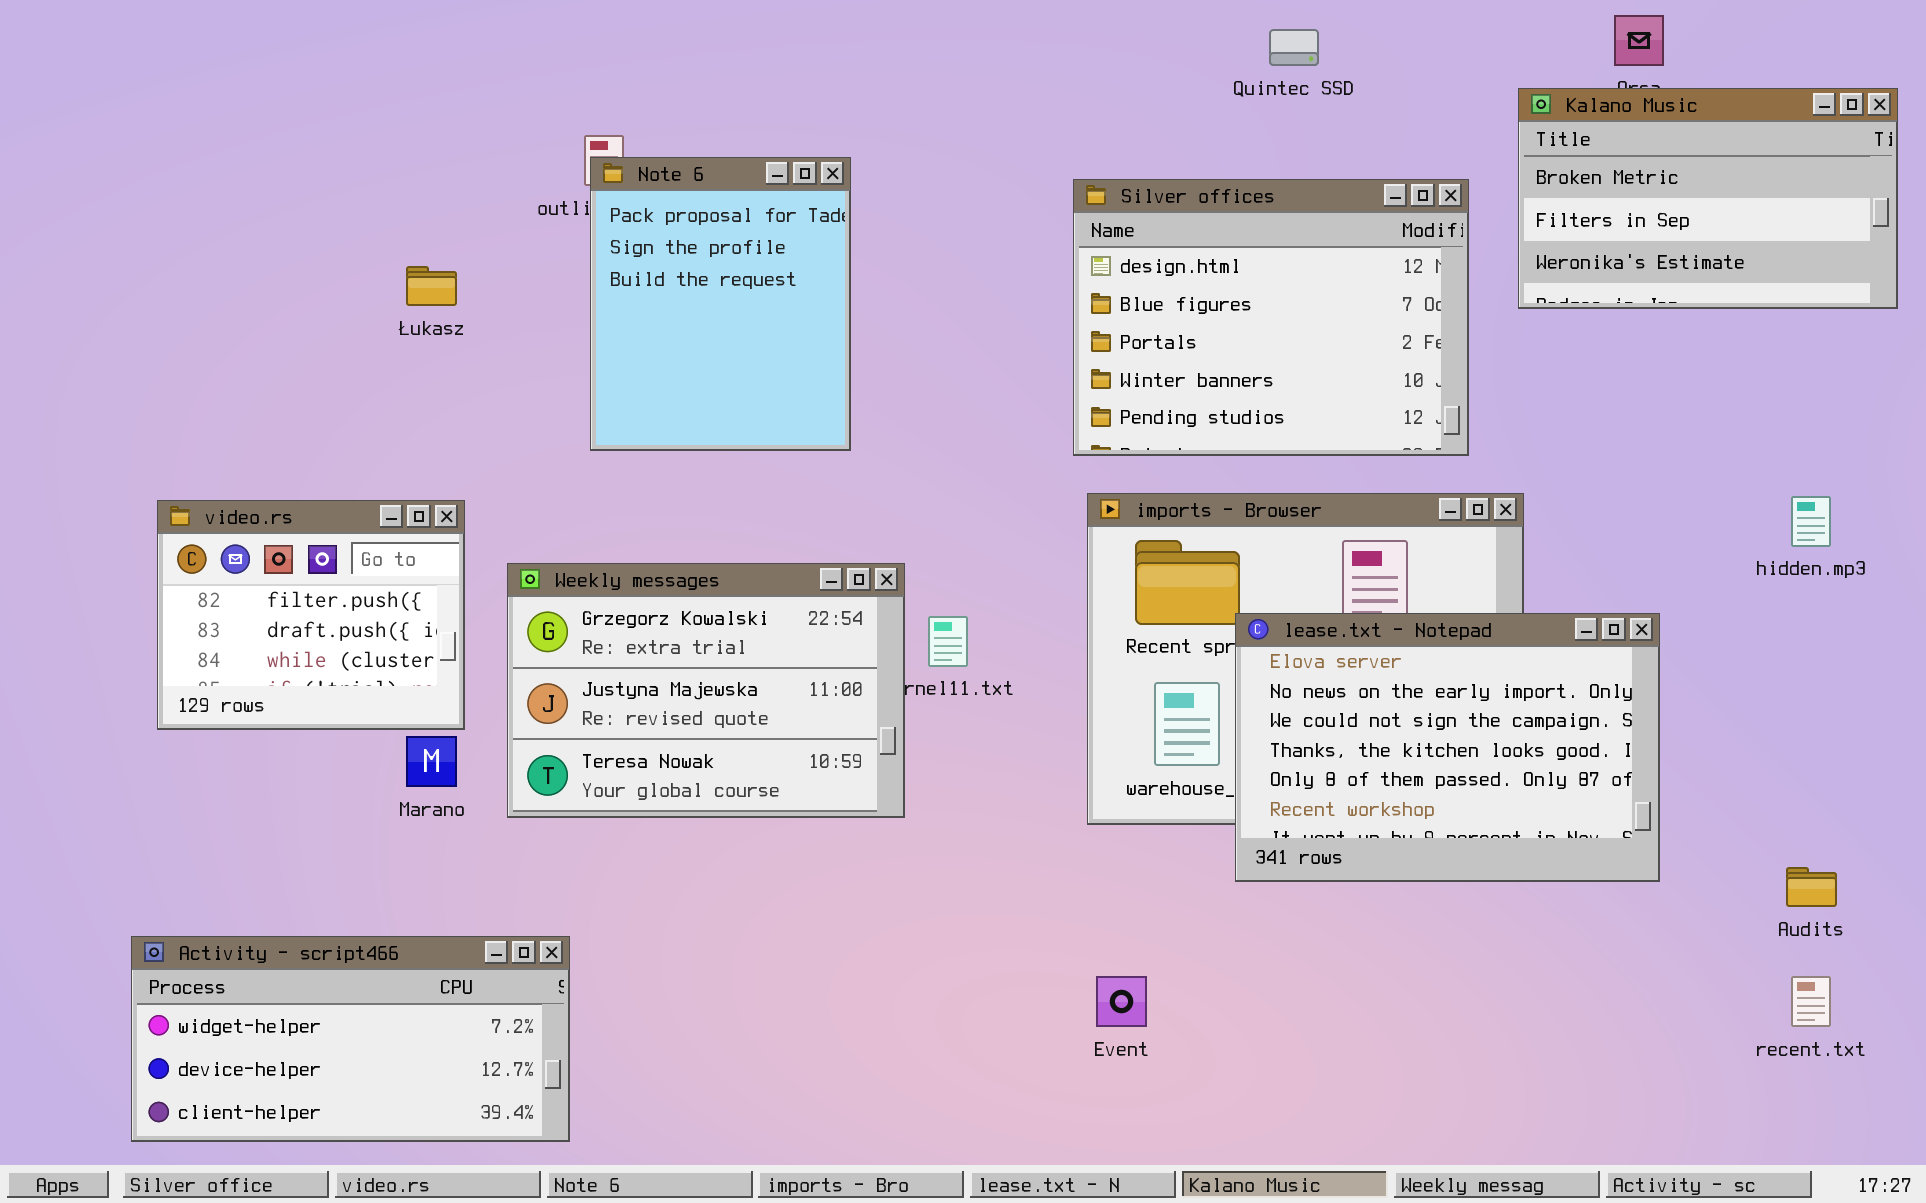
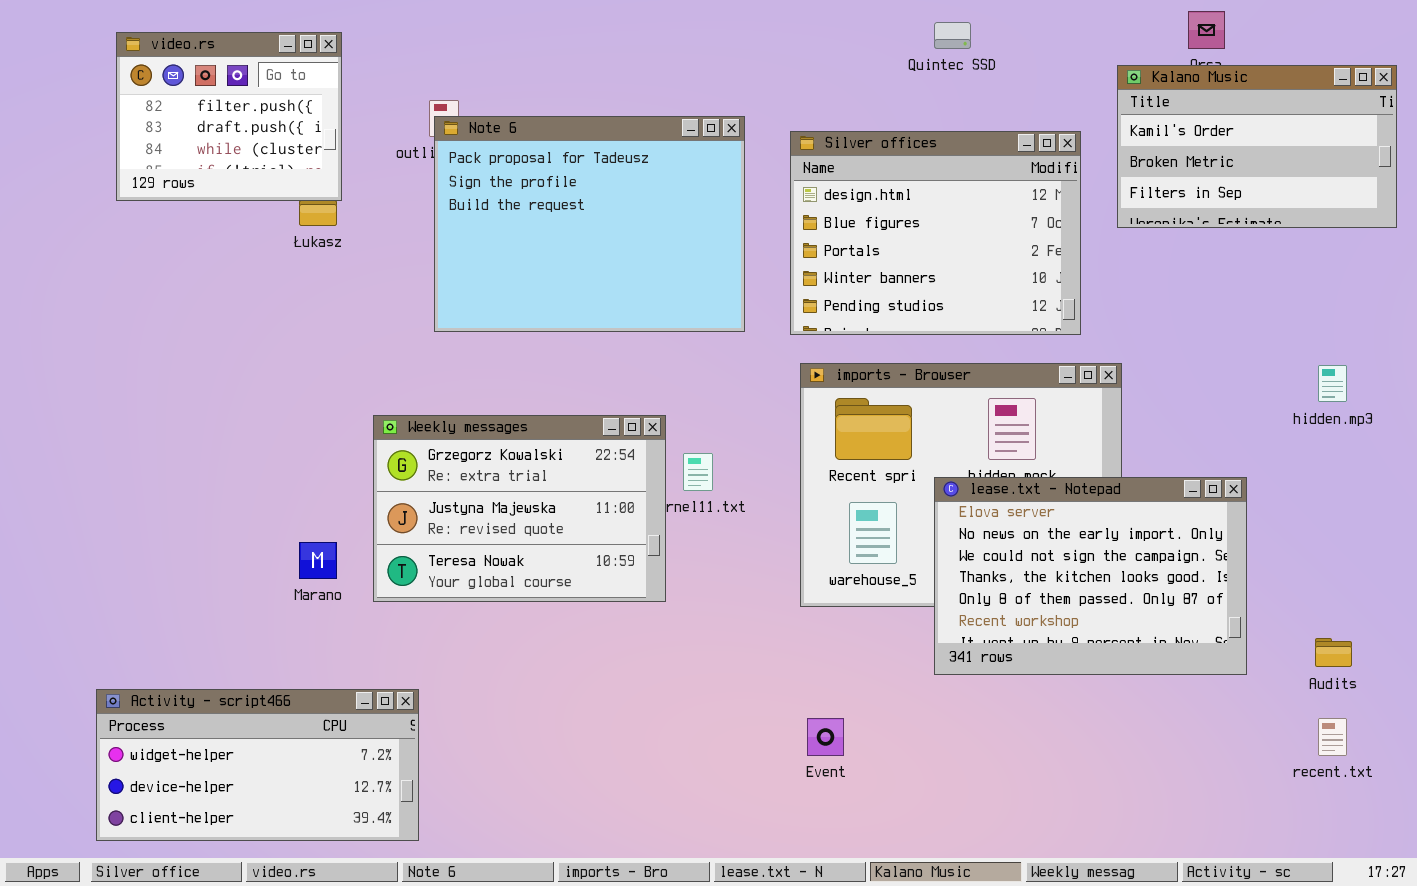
Kalano Music: [1518,88,1898,309] -> [1117,65,1397,228], scrolled up 1 row
Note 6: [590,157,851,451] -> [434,116,745,332], resized
video.rs: [157,500,465,730] -> [116,32,342,201], moved
lease.txt - Notepad: [1235,613,1660,882] -> [934,477,1247,675], moved

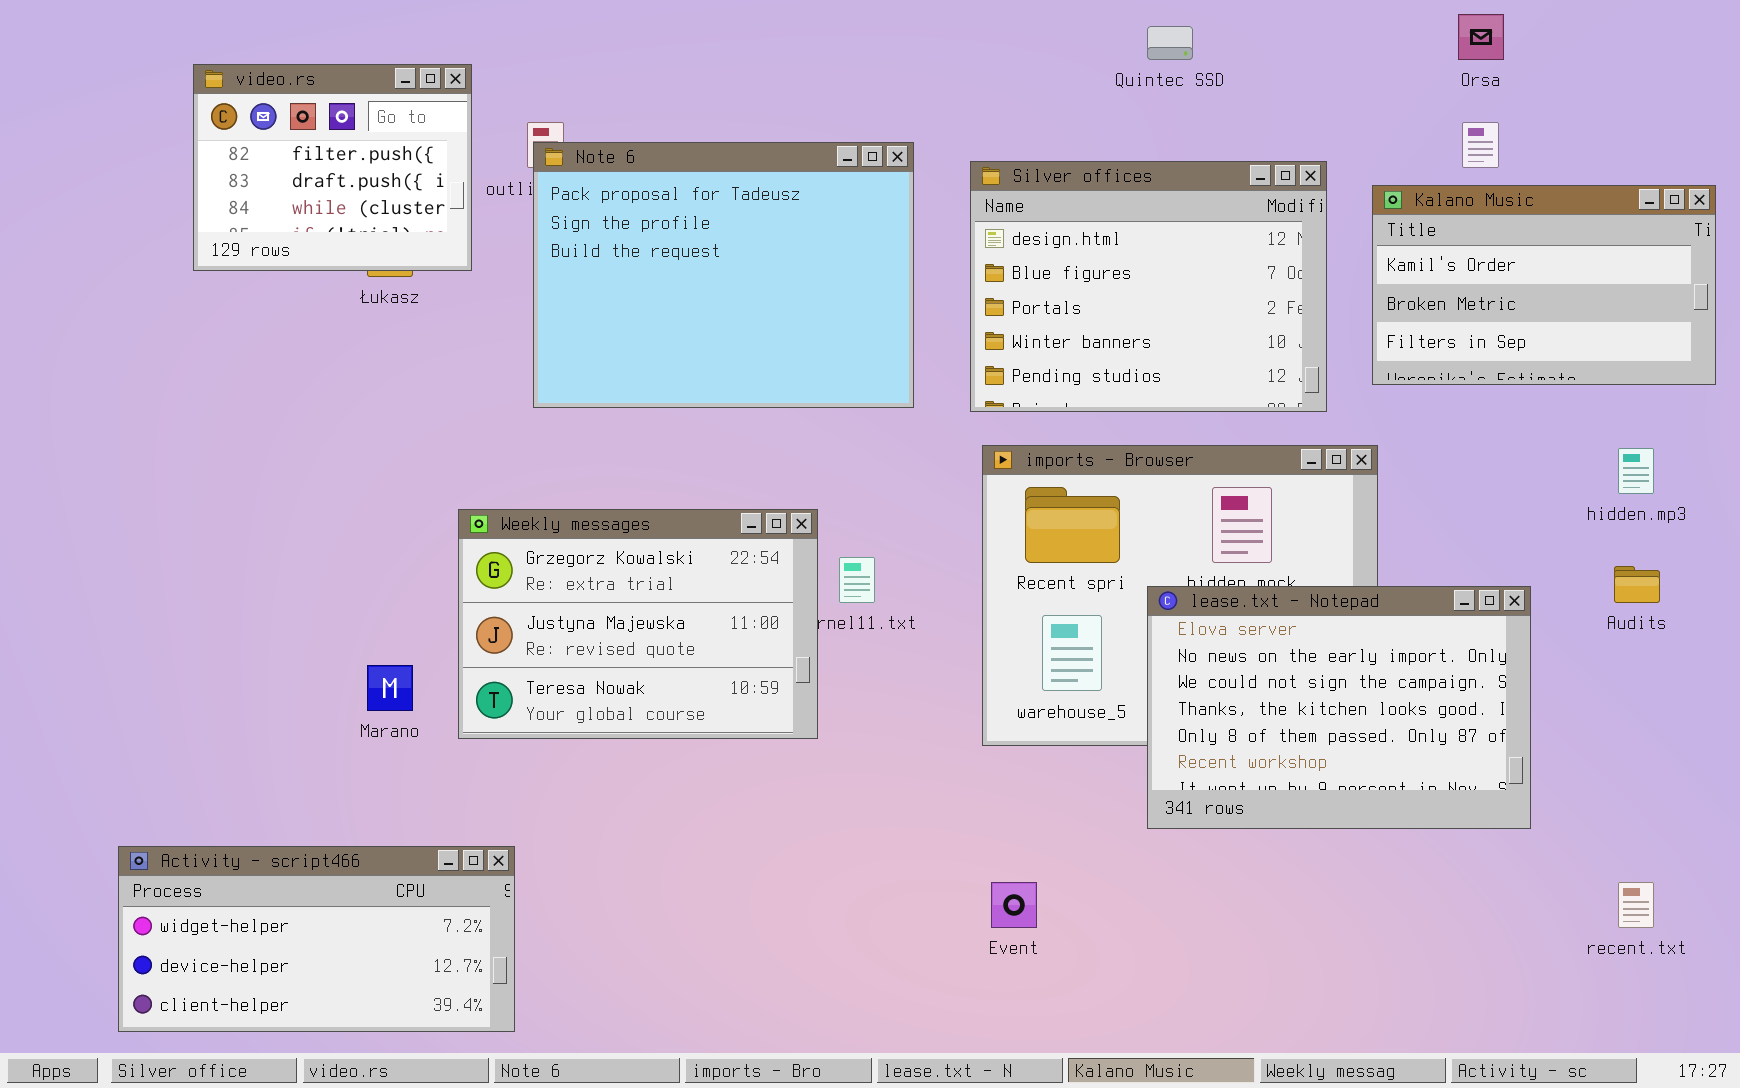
video.rs: [116,32,342,201] -> [193,64,472,271], moved
Kalano Music: [1117,65,1397,228] -> [1372,185,1716,385], moved
Audits: [1315,638,1352,667] -> [1614,566,1660,603], moved

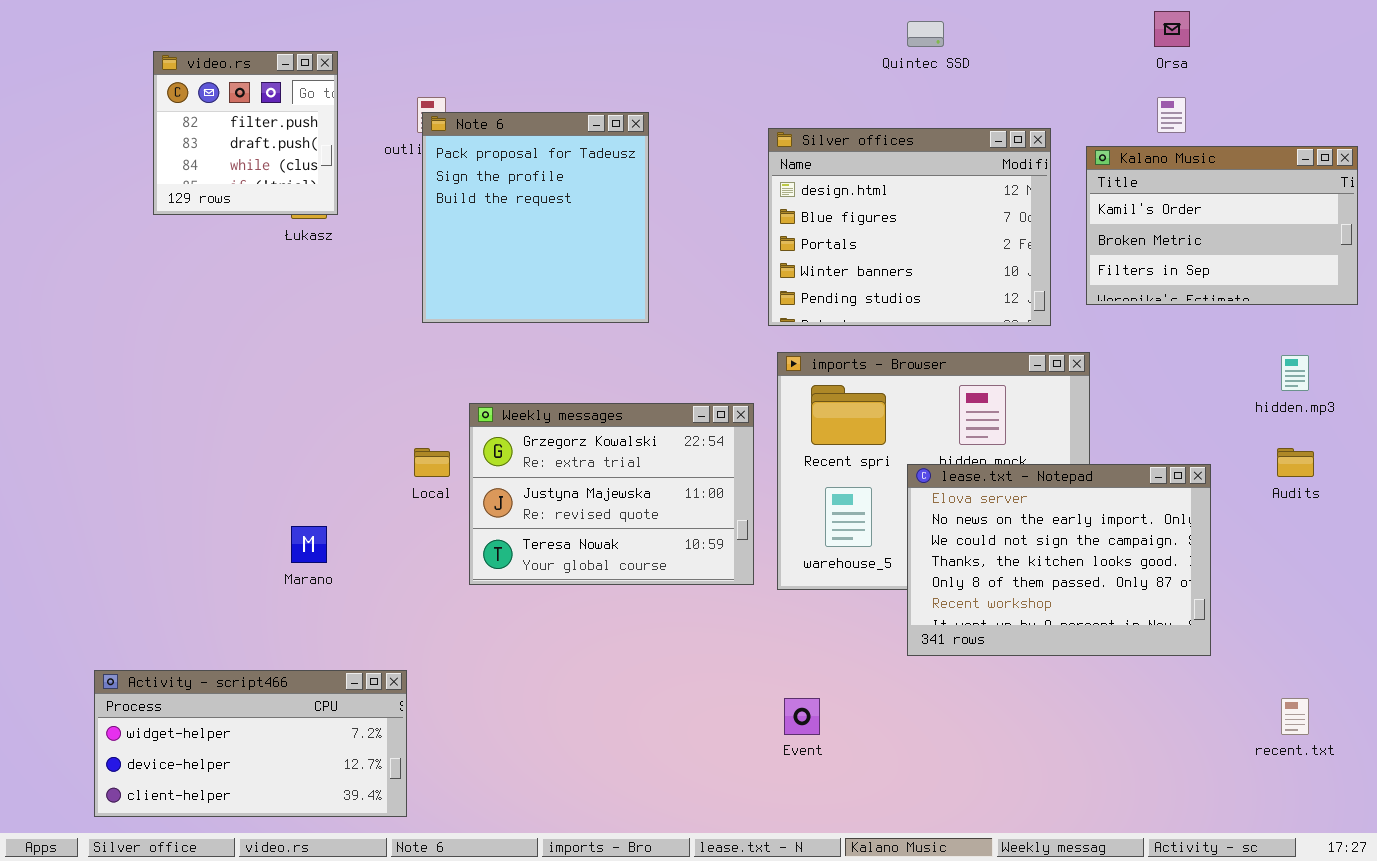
video.rs: [193,64,472,271] -> [153,51,338,215], resized
Note 6: [533,142,914,408] -> [422,112,649,323], resized
Weekly messages: [458,509,818,739] -> [469,403,754,585], moved

